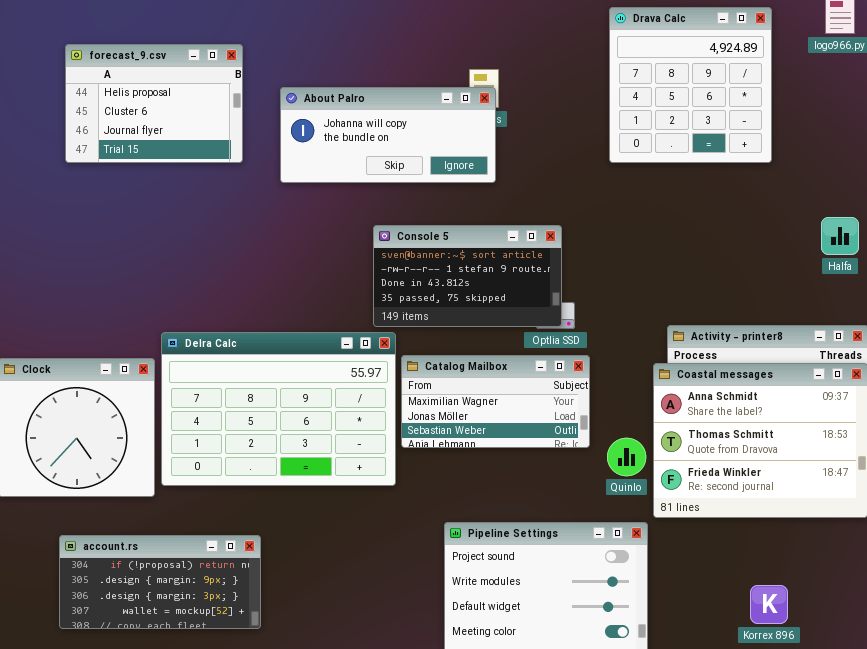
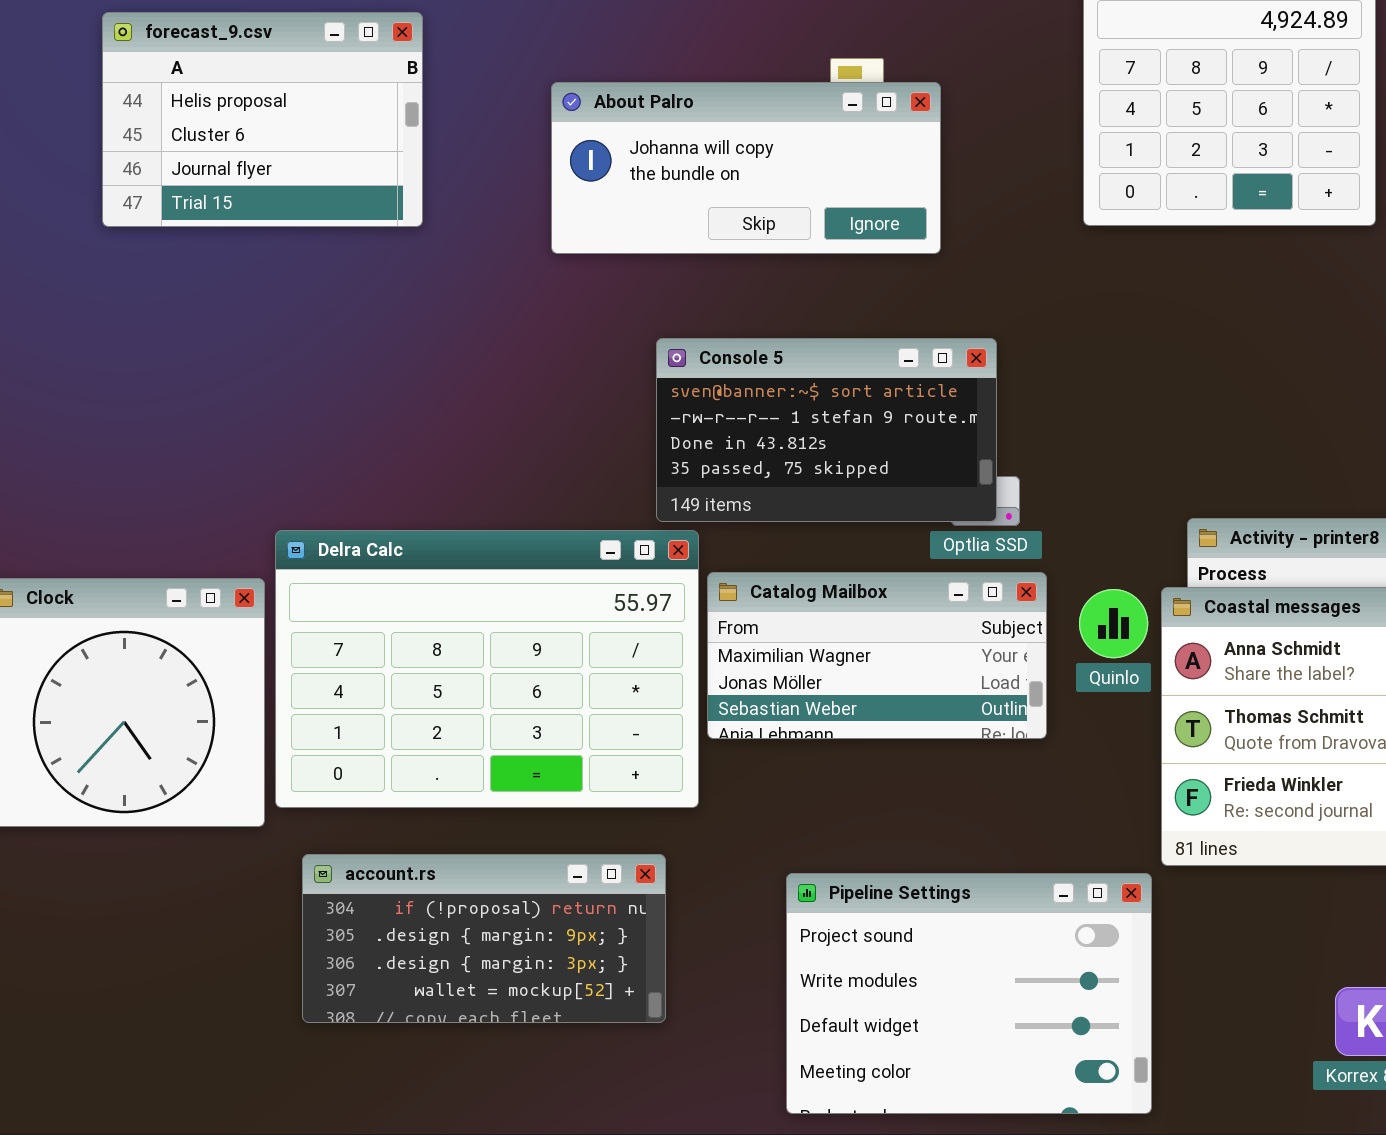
About Palro: [280,87,496,183] -> [551,82,941,254], moved
Quinlo: [607,438,646,476] -> [1079,589,1148,658], moved
account.rs: [59,535,261,629] -> [302,854,666,1023], moved

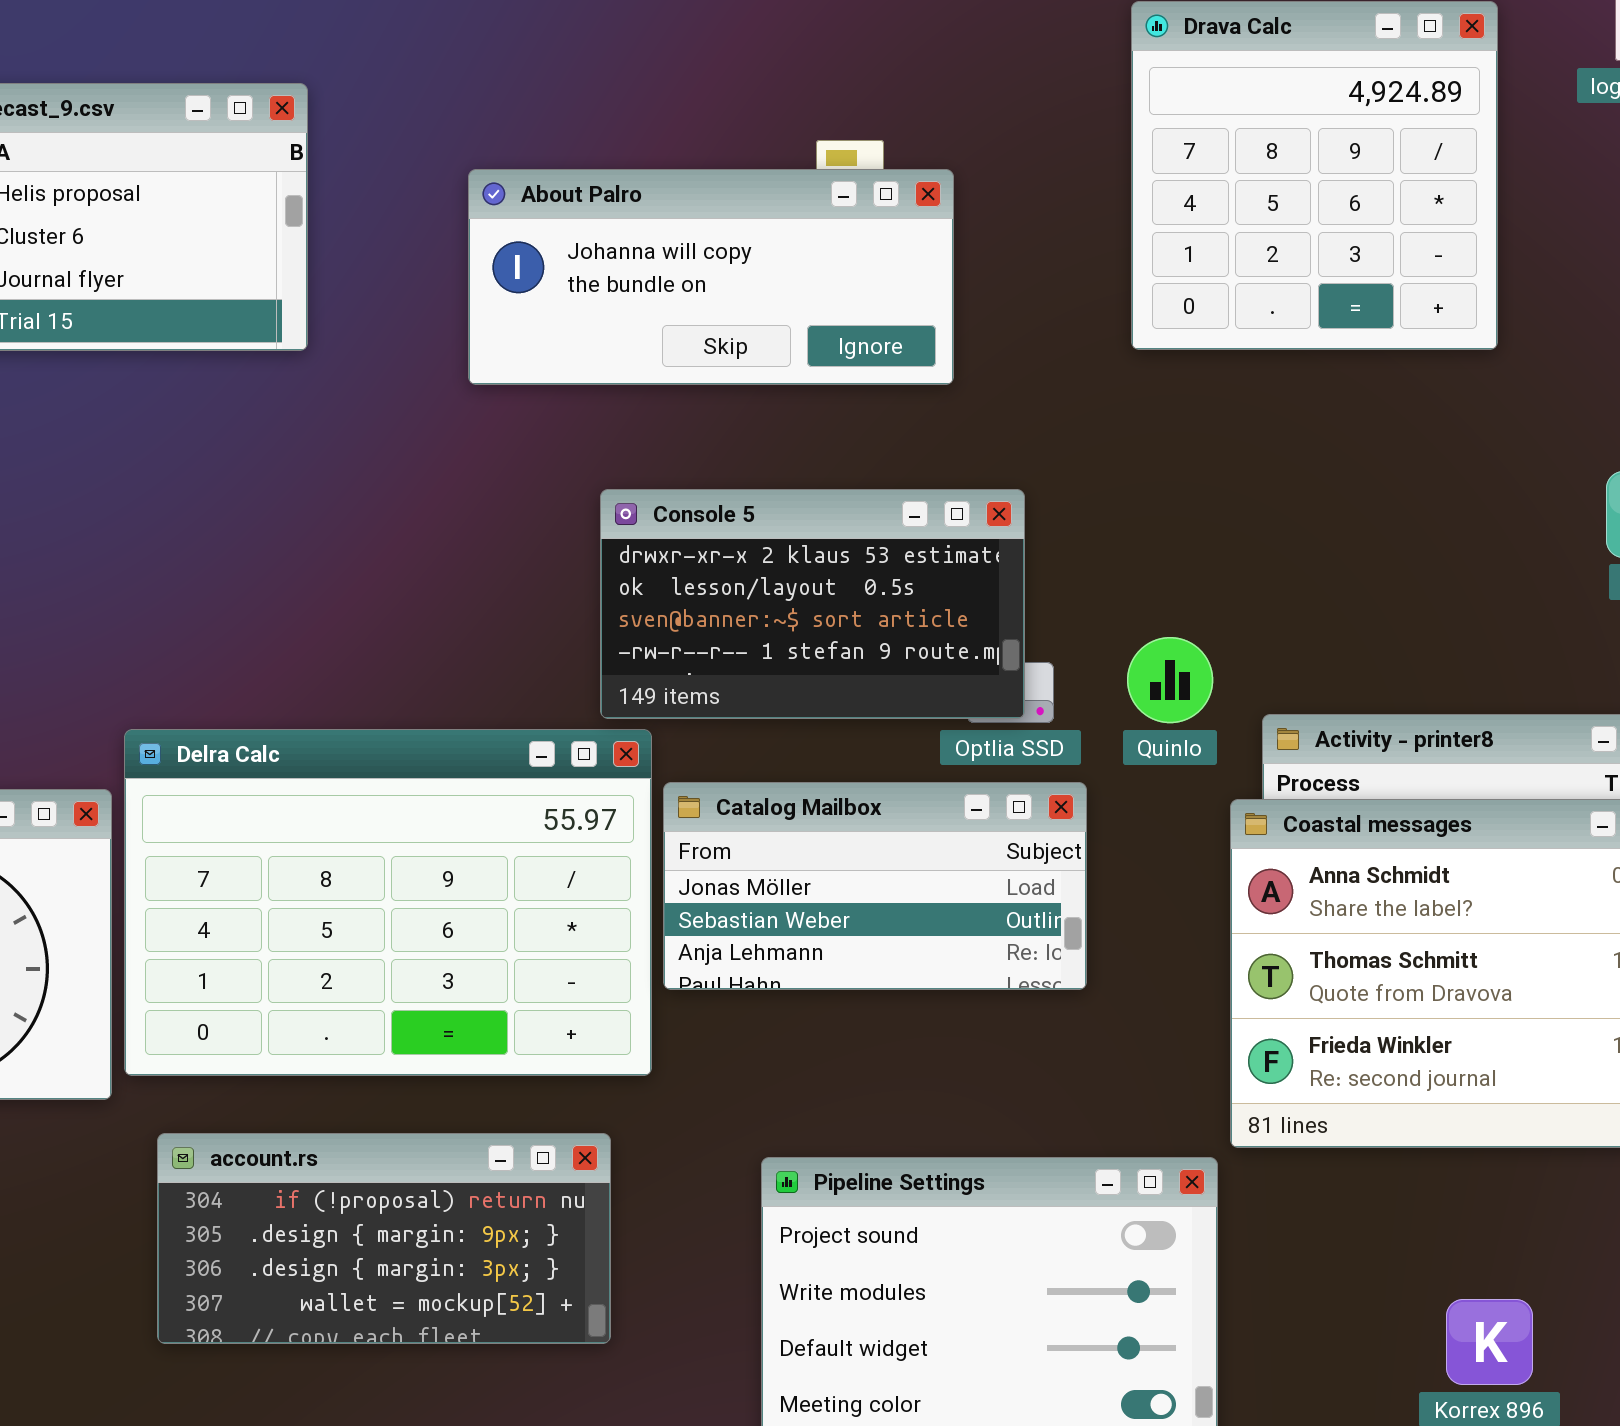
Console 5: [656,338,997,522] -> [600,489,1025,719], scrolled up 2 rows
Catalog Mailbox: [707,572,1047,739] -> [663,782,1087,990], scrolled down 1 row
Quinlo: [1079,589,1148,658] -> [1127,637,1213,723], moved

